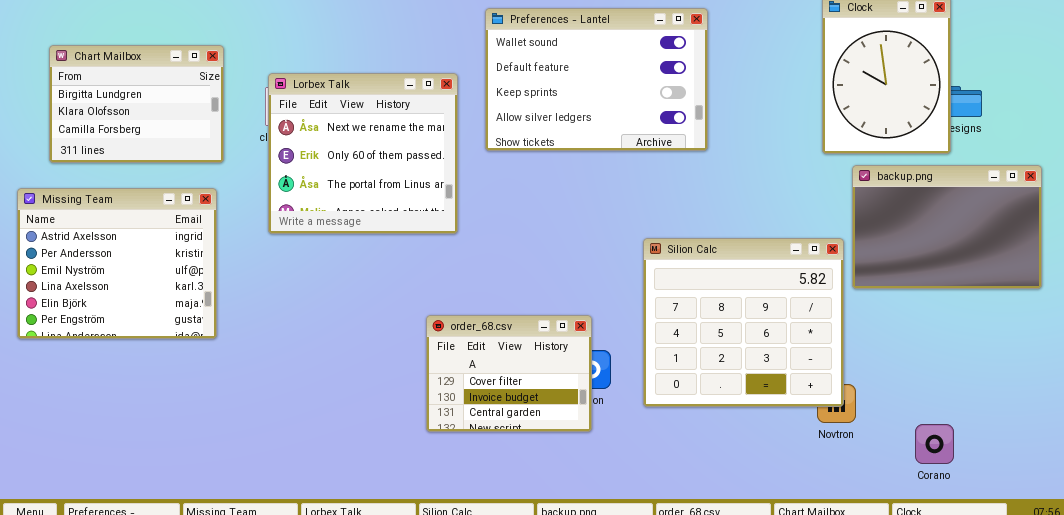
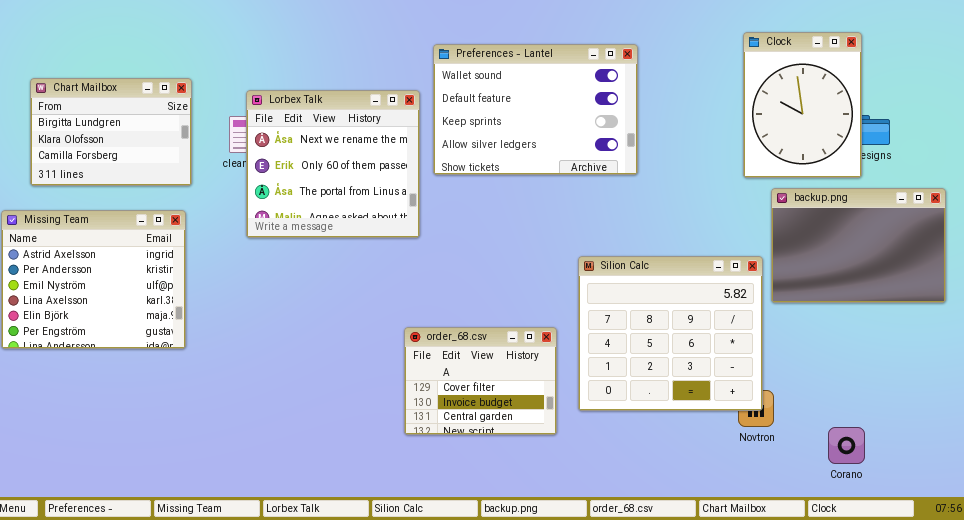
Lorbex Talk: [268,73,458,234] -> [246,90,420,238], moved
order_68.csv: [426,315,592,432] -> [404,327,557,435], moved

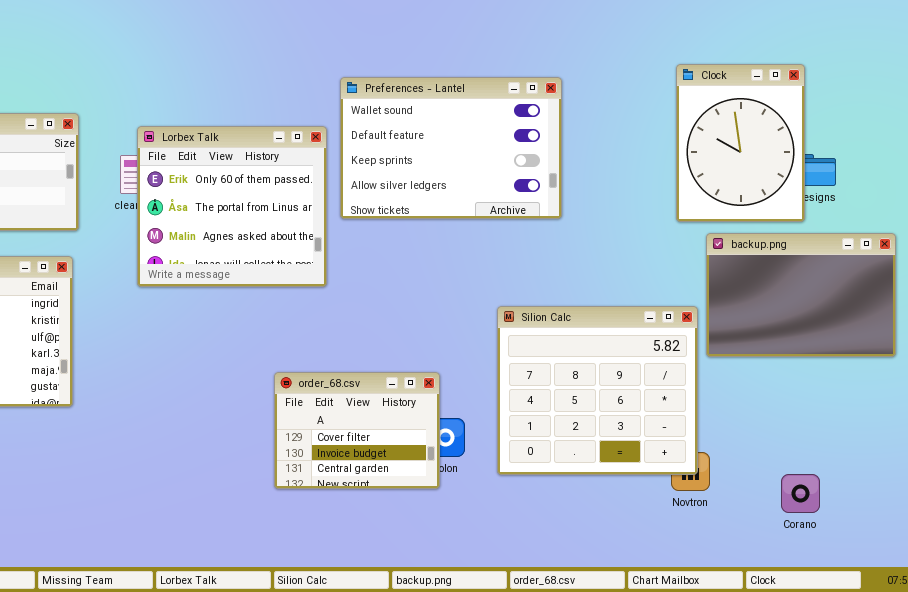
Lorbex Talk: [246,90,420,238] -> [137,126,327,287], scrolled down 1 row
order_68.csv: [404,327,557,435] -> [274,372,440,489], moved
Corano: [828,427,865,464] -> [781,474,820,513], moved

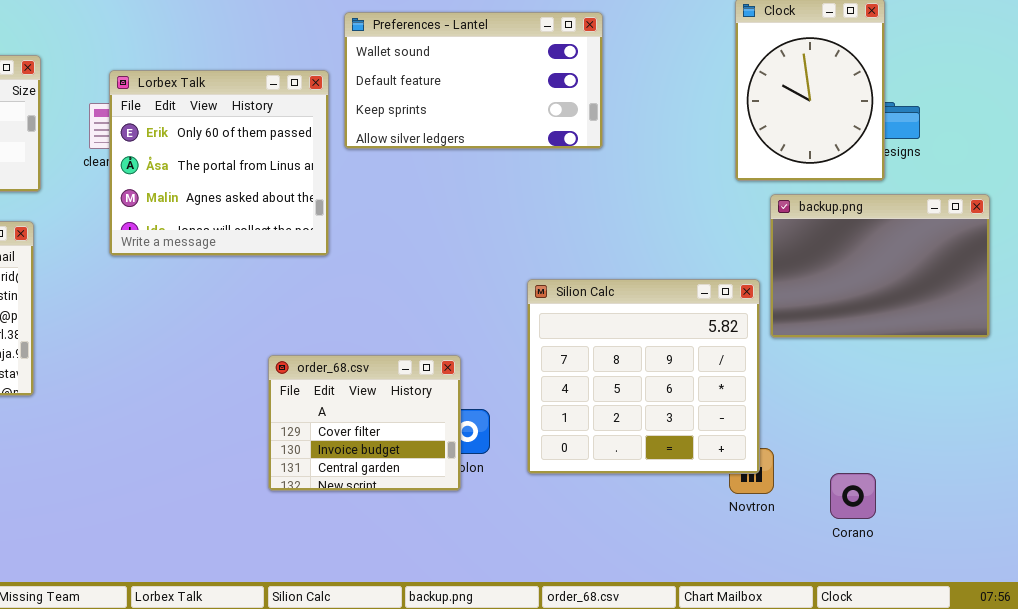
Preferences - Lantel: [340,77,562,219] -> [344,12,603,149], resized
Corano: [781,474,820,513] -> [830,473,876,519], moved

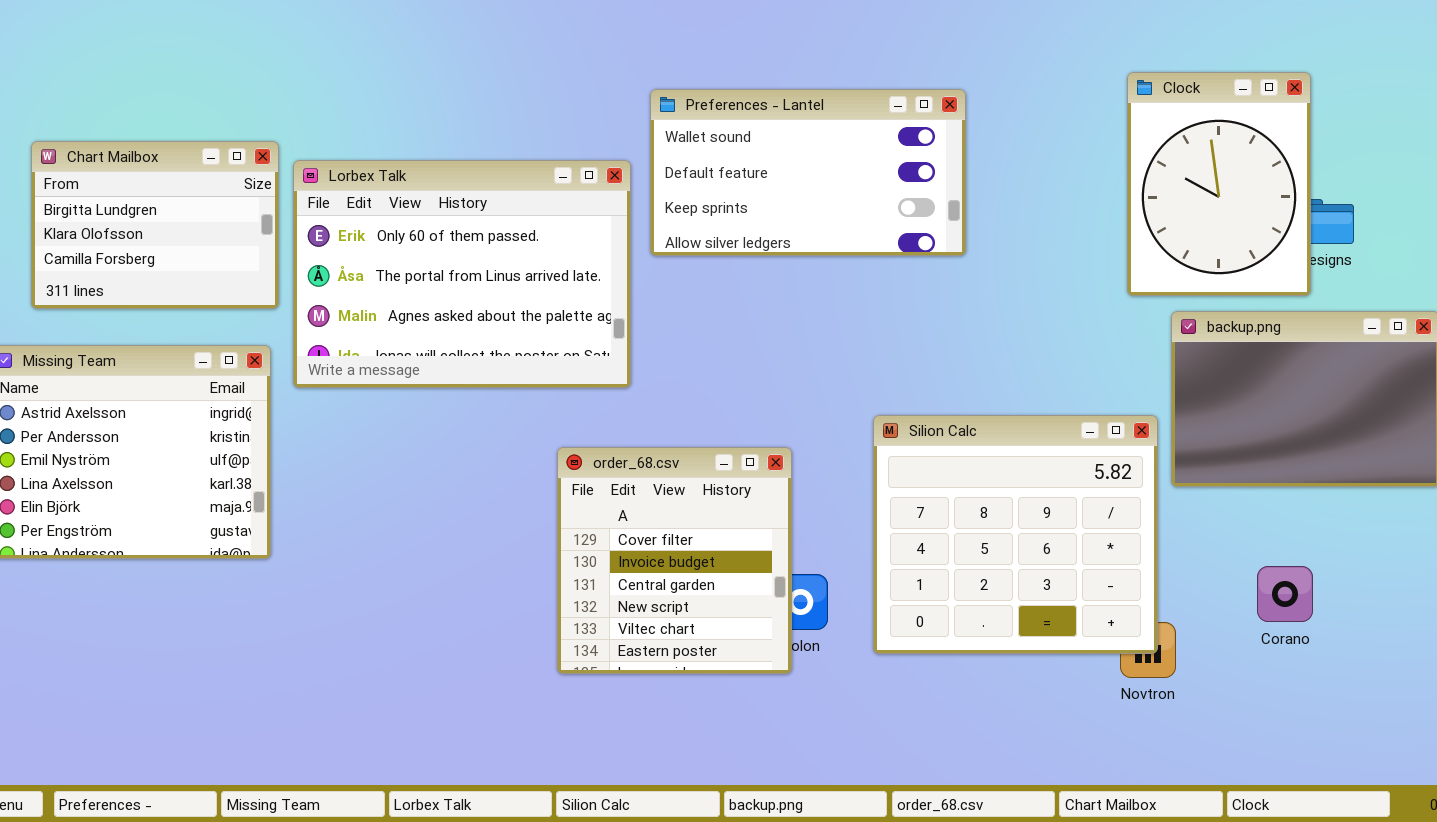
Lorbex Talk: [109,70,329,256] -> [293,160,631,388], resized
order_68.csv: [268,355,461,491] -> [557,447,792,674], resized
Corano: [830,473,876,519] -> [1257,566,1313,622], moved

